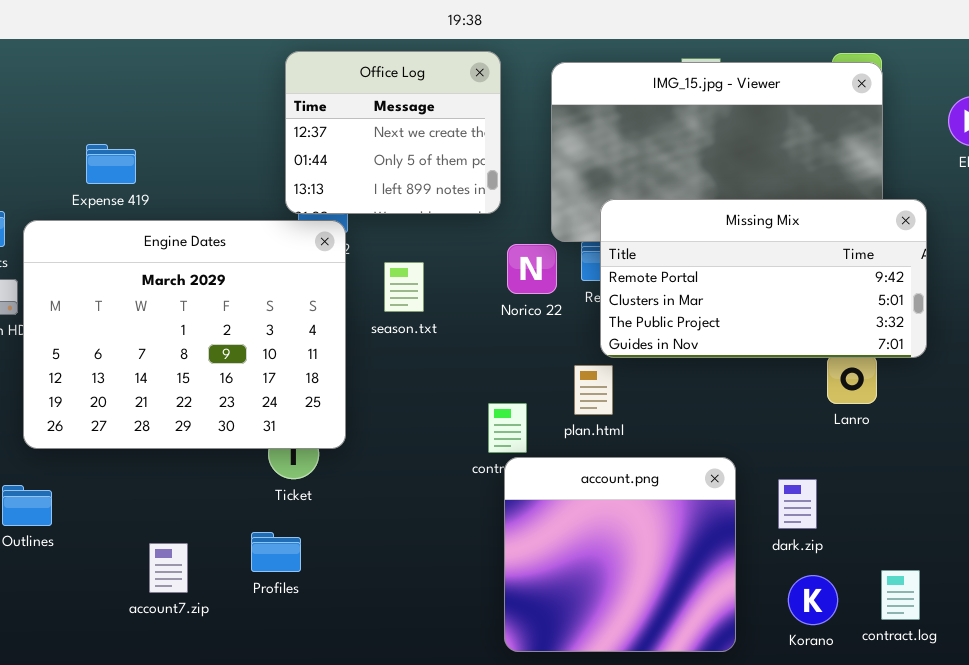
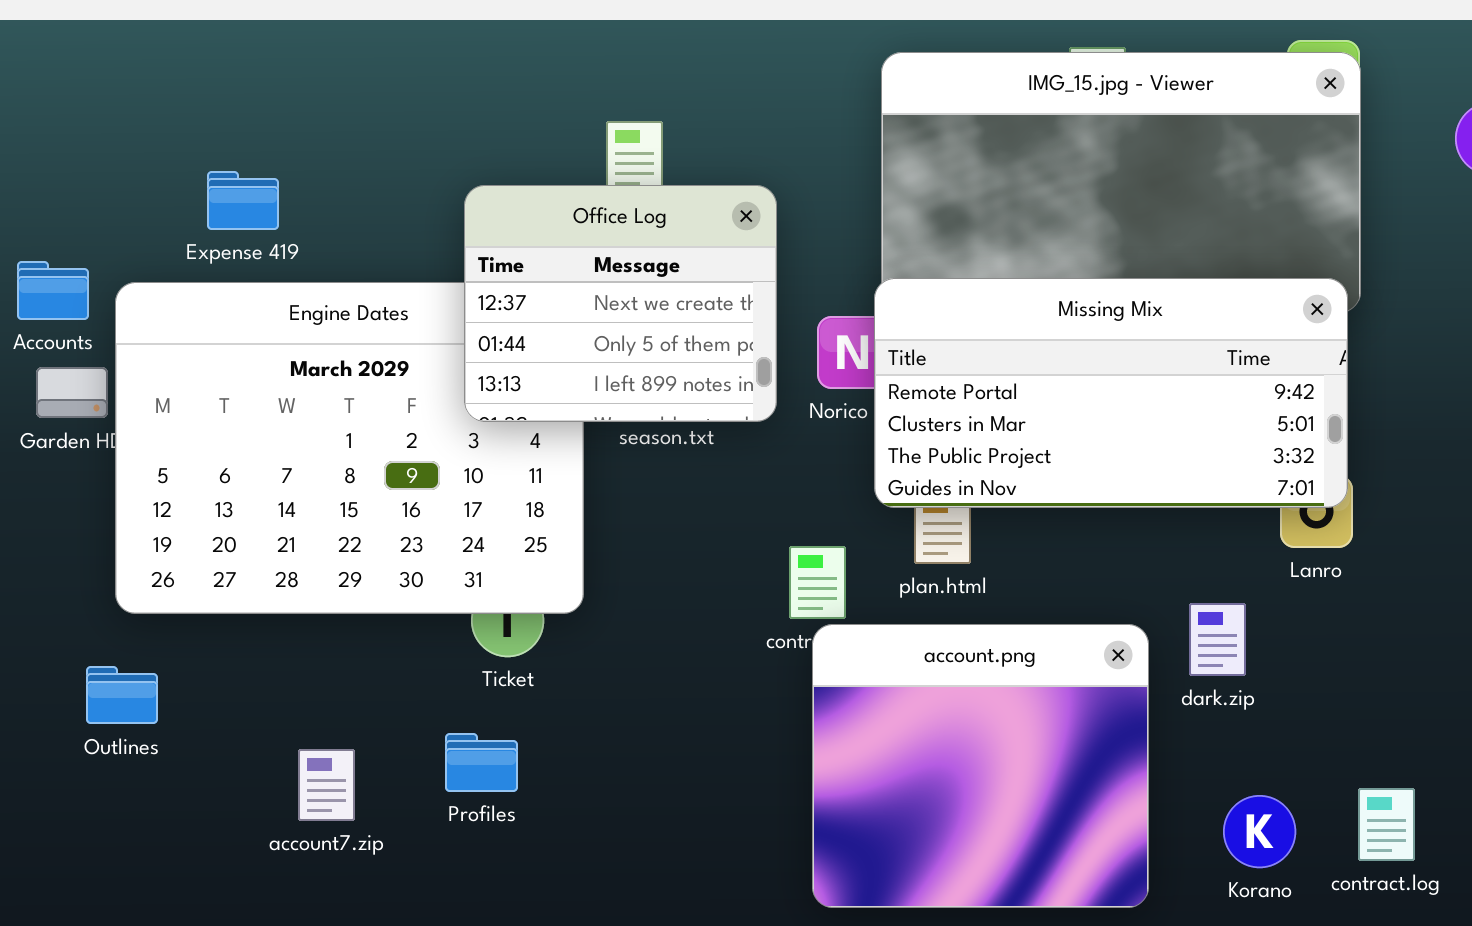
Office Log: [285,51,501,214] -> [464,185,777,422], moved
Missing Mix: [600,199,927,358] -> [874,278,1348,508], moved
dark.zip: [778,479,817,529] -> [1189,603,1246,676], moved

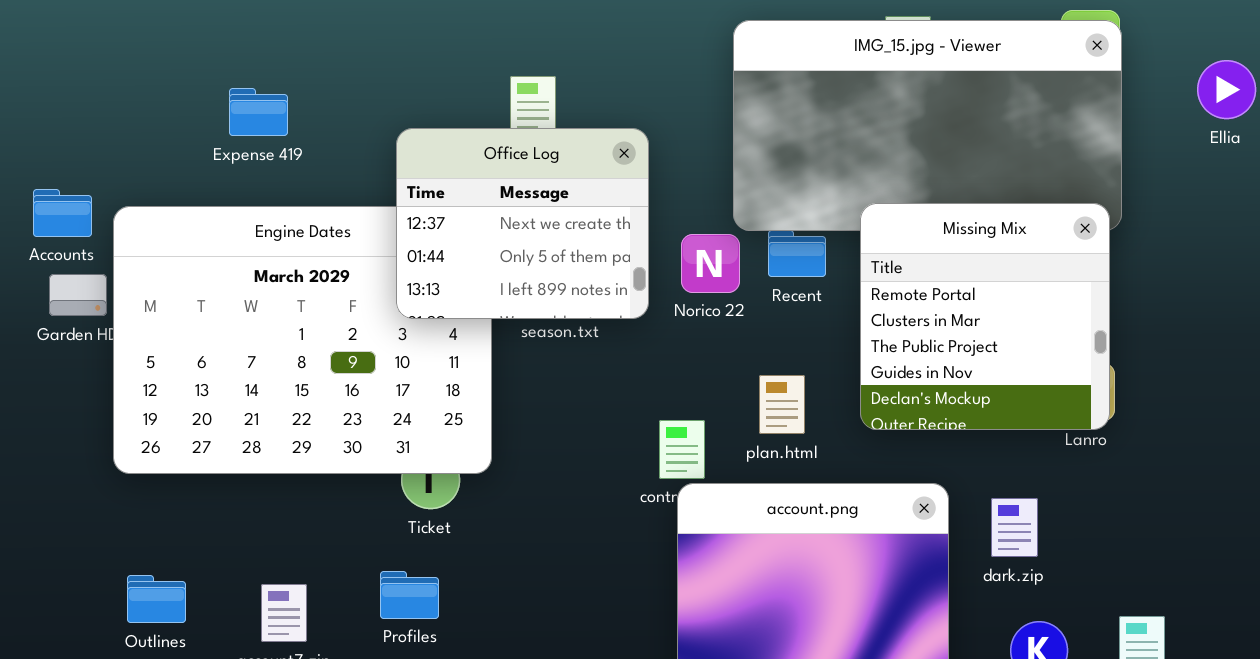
Expense 419: [207,171,279,230] -> [229,88,288,136], moved
Missing Mix: [874,278,1348,508] -> [860,203,1110,430], resized
dark.zip: [1189,603,1246,676] -> [991,498,1038,557], moved
Outlines: [86,666,158,724] -> [127,575,186,623], moved

